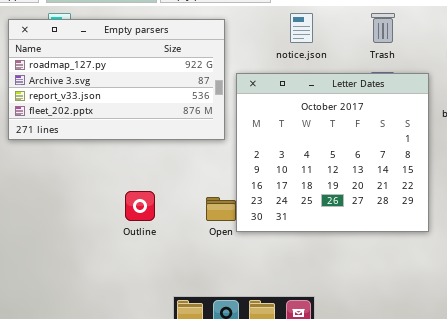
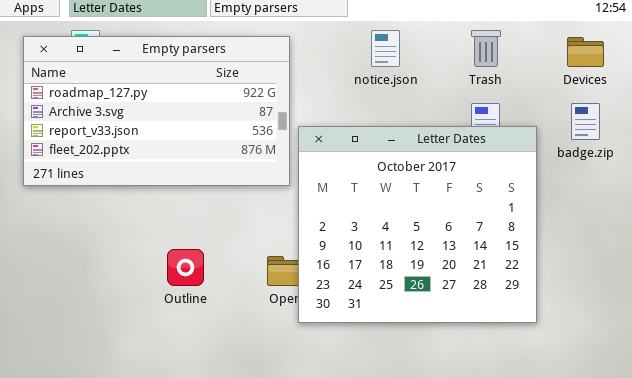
Letter Dates: [236,73,429,232] -> [298,126,537,323], moved

